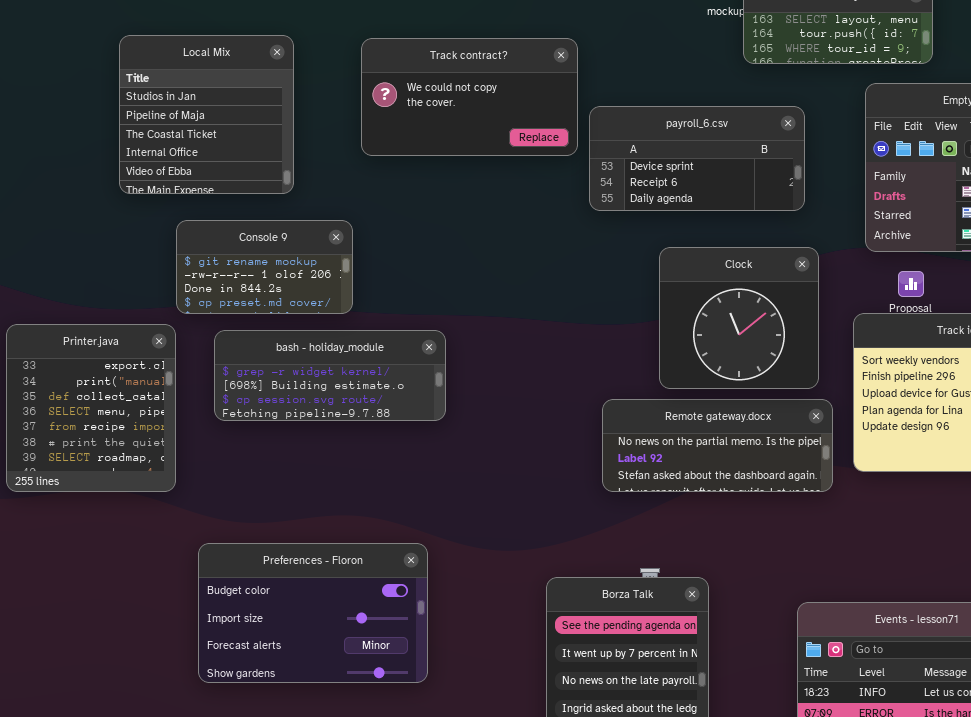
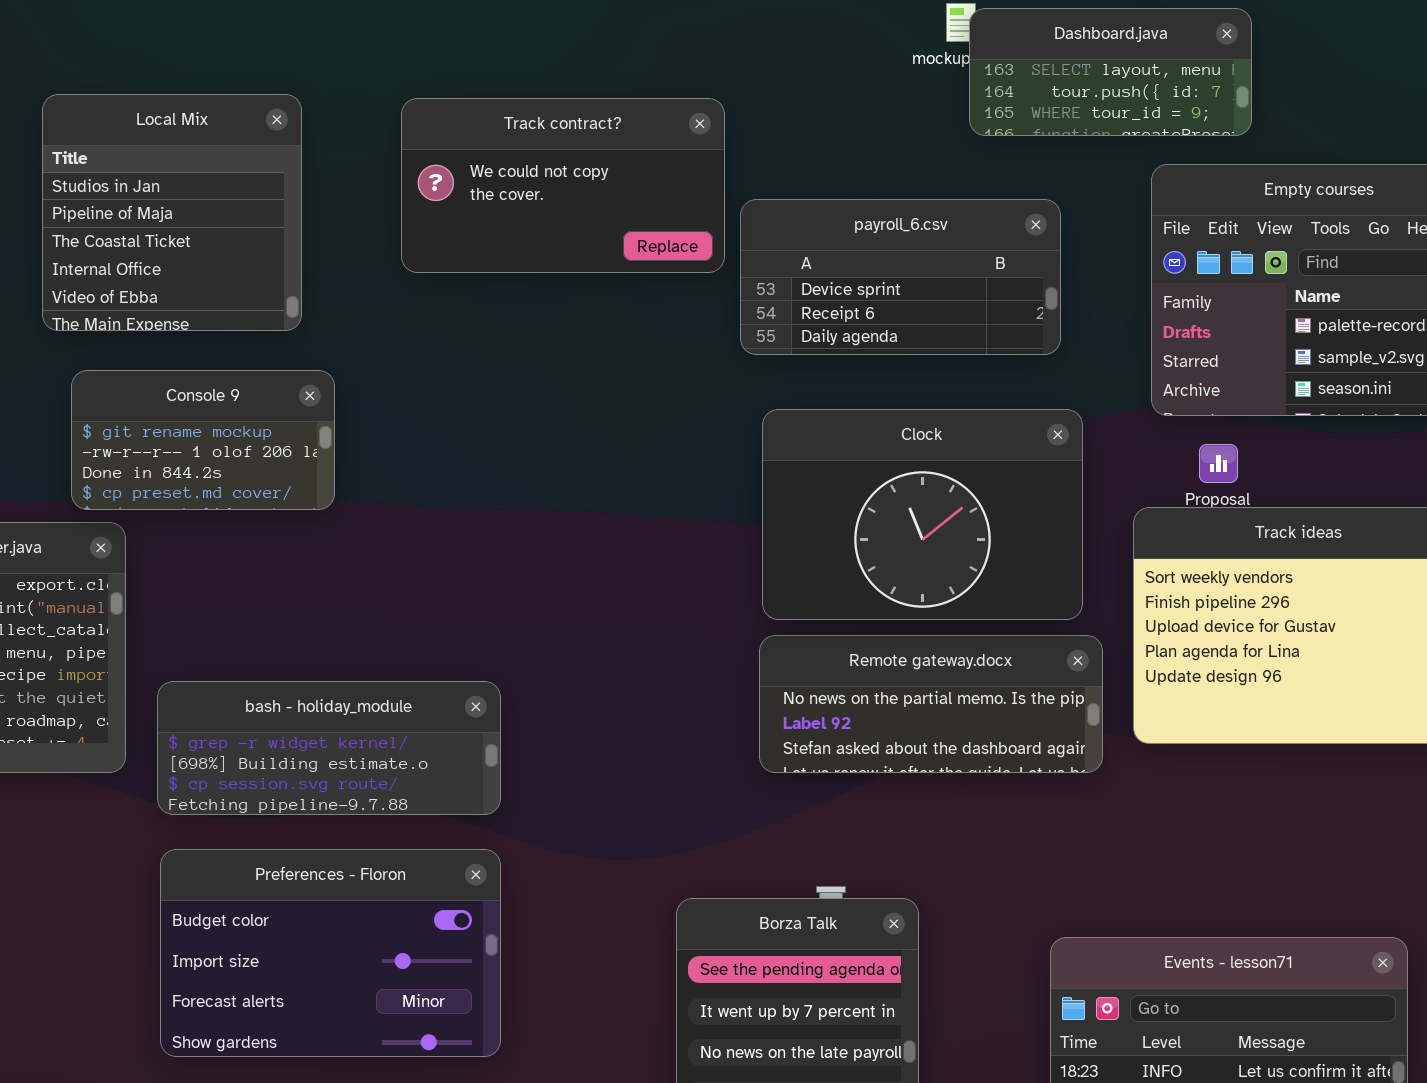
Console 9: [176,220,353,314] -> [71,370,335,510], moved
Clock: [659,247,819,389] -> [762,409,1083,620], resized
bash - holiday_module: [214,330,446,421] -> [157,681,501,815], moved

